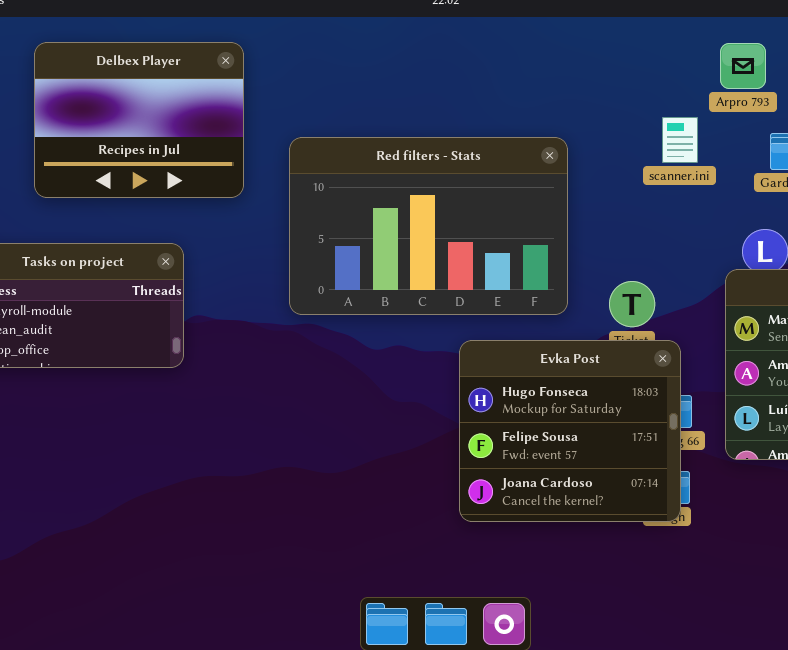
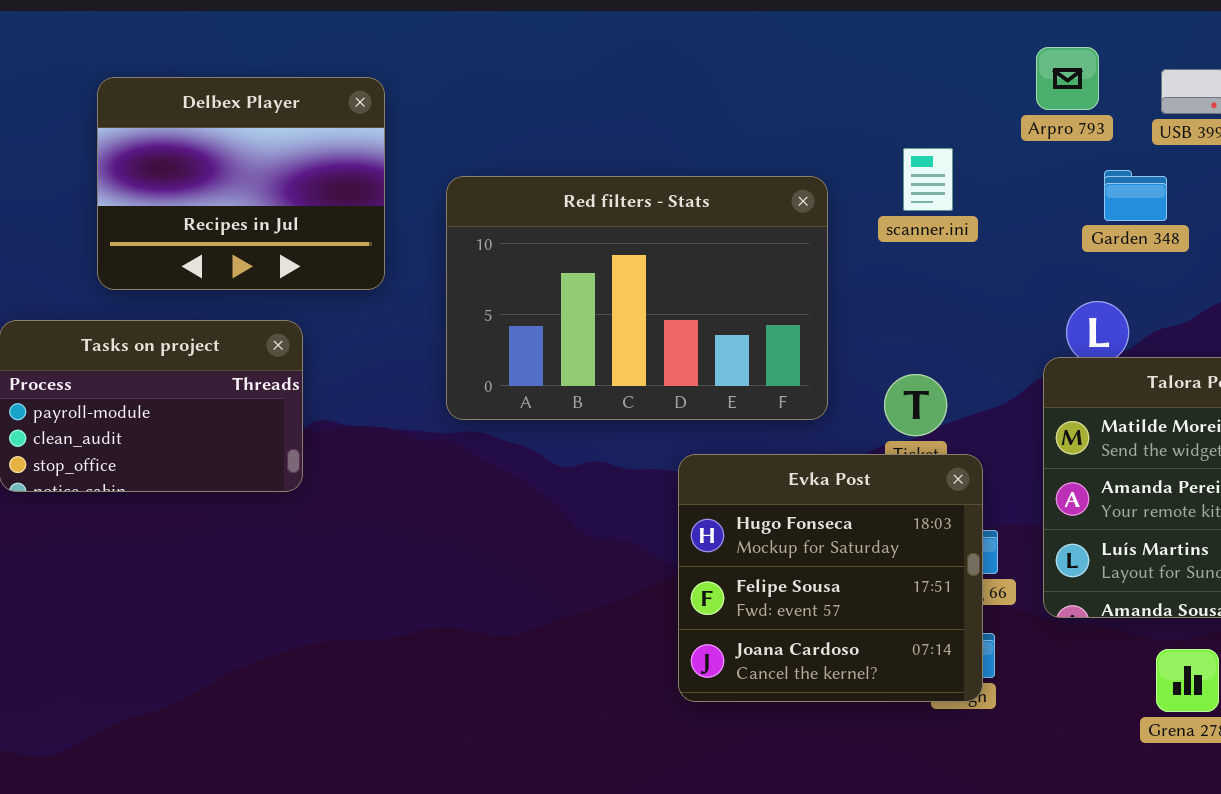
Delbex Player: [34,42,244,198] -> [97,77,385,290], moved
scanner.ini: [662,117,698,163] -> [903,148,953,211], moved

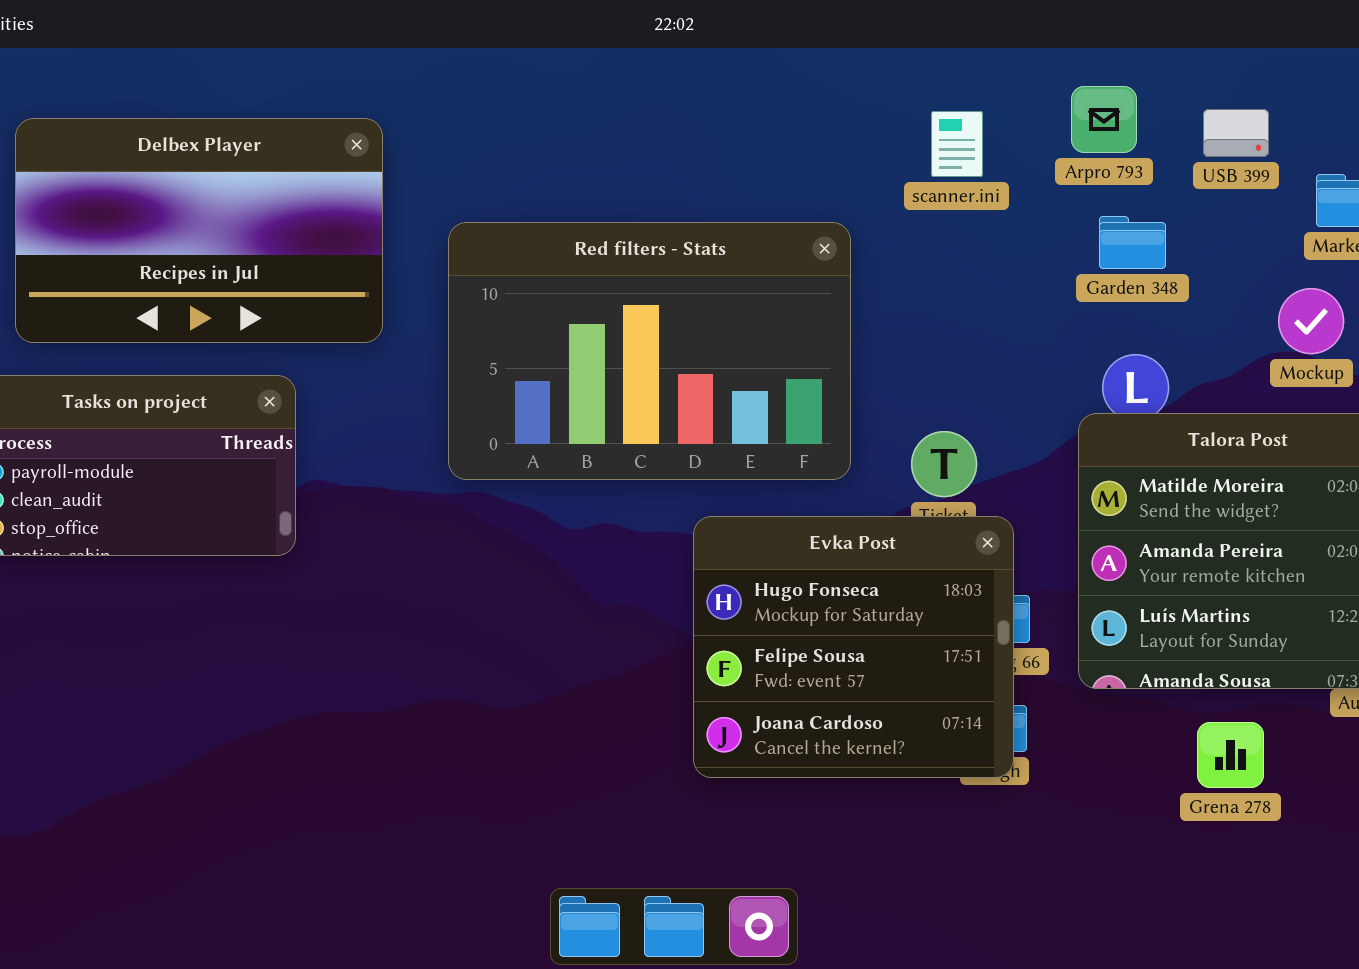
Delbex Player: [97,77,385,290] -> [15,118,383,343], resized
scanner.ini: [903,148,953,211] -> [931,111,983,177], moved
Garden 348: [1104,170,1167,221] -> [1099,216,1166,269], moved

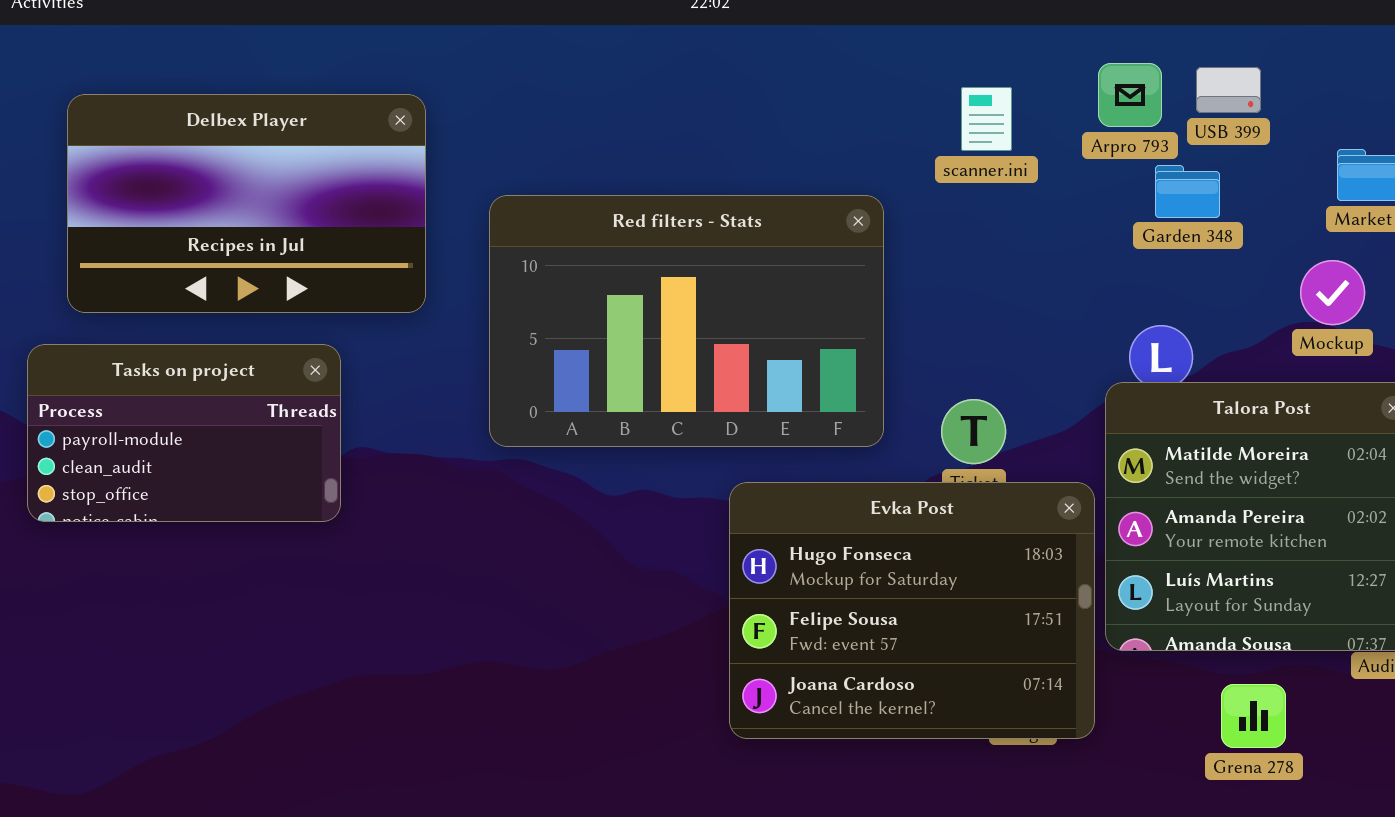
USB 399: [1203,109,1269,157] -> [1196,67,1261,113], moved
Garden 348: [1099,216,1166,269] -> [1155,165,1220,218], moved
Evka Post: [693,516,1014,778] -> [729,482,1095,739], resized

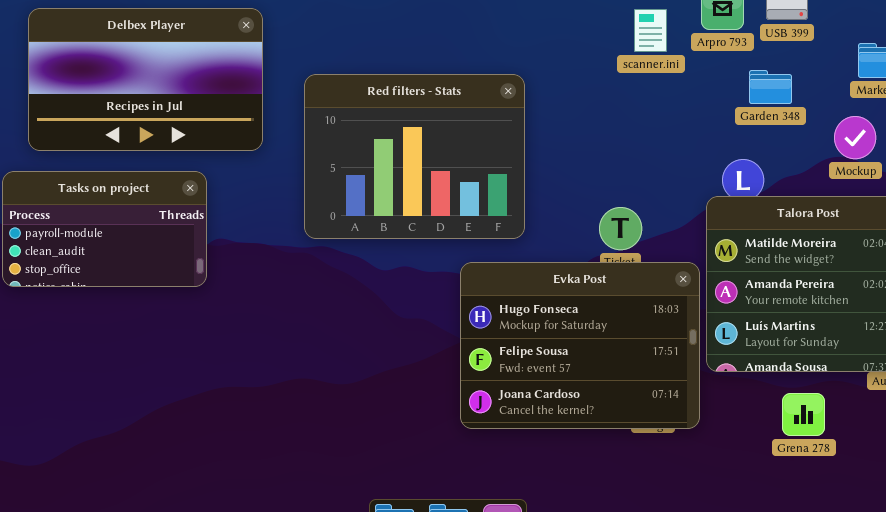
scanner.ini: [961,87,1012,151] -> [634,9,667,52], moved
Garden 348: [1155,165,1220,218] -> [749,70,792,104], moved
Red filters - Stats: [489,195,884,447] -> [304,74,525,239], resized

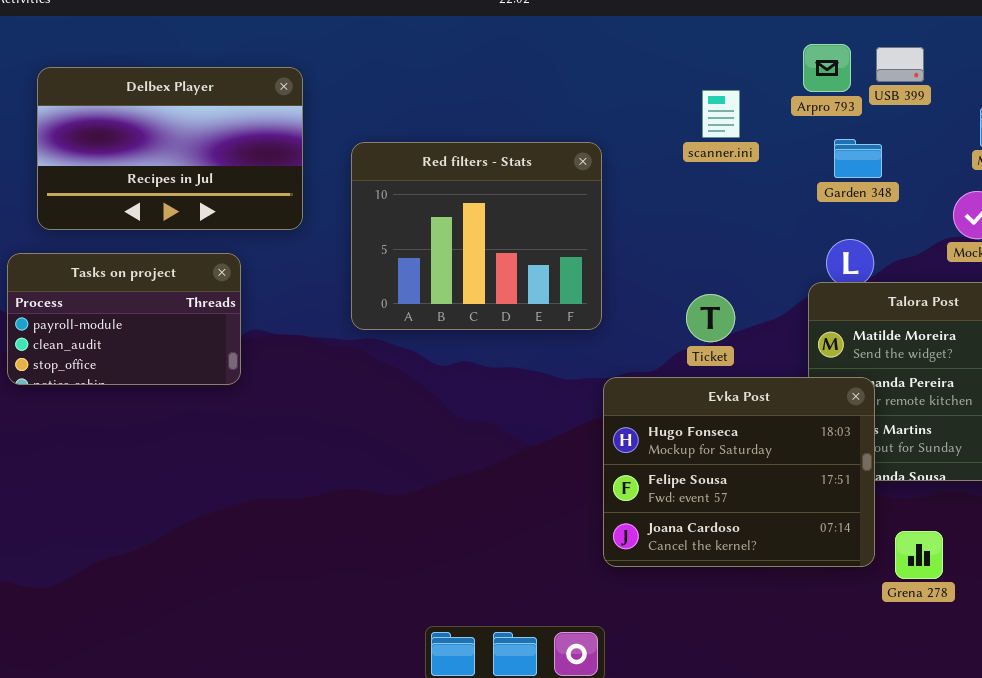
scanner.ini: [634,9,667,52] -> [702,90,740,138], moved
Garden 348: [749,70,792,104] -> [834,139,882,178], moved
Evka Post: [460,262,700,429] -> [603,377,875,567], moved
Grena 278: [782,393,825,436] -> [895,531,943,579], moved

